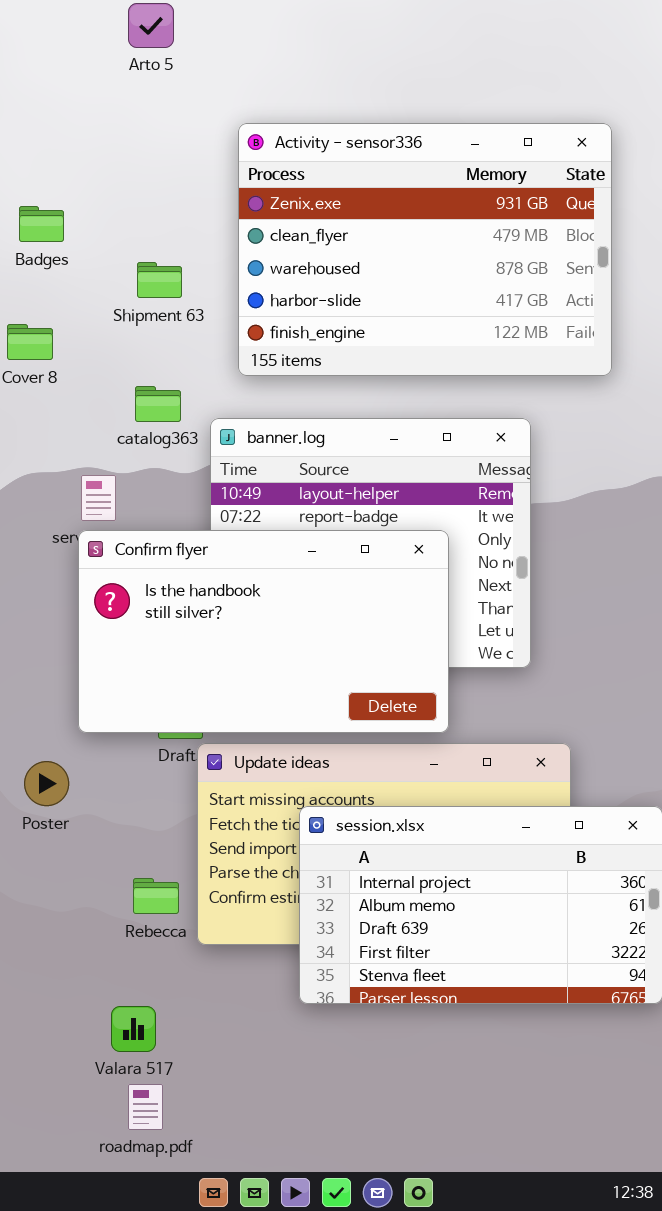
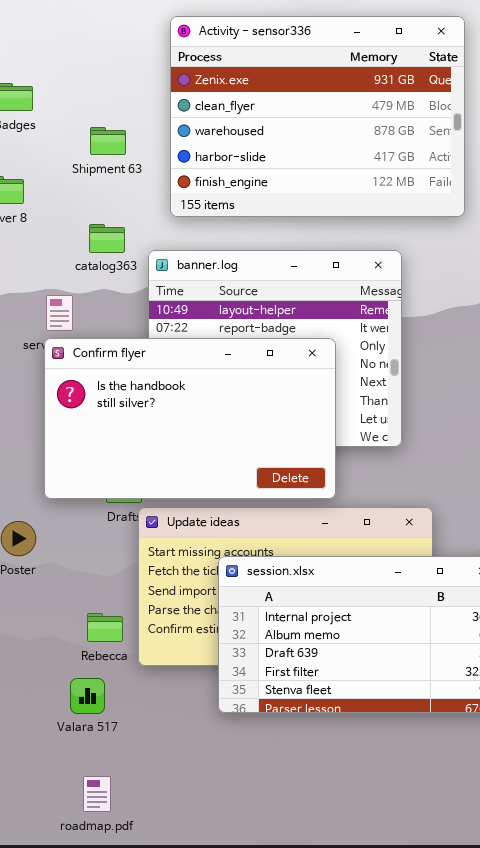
Valara 517: [111,1006,156,1052] -> [70,678,105,714], moved

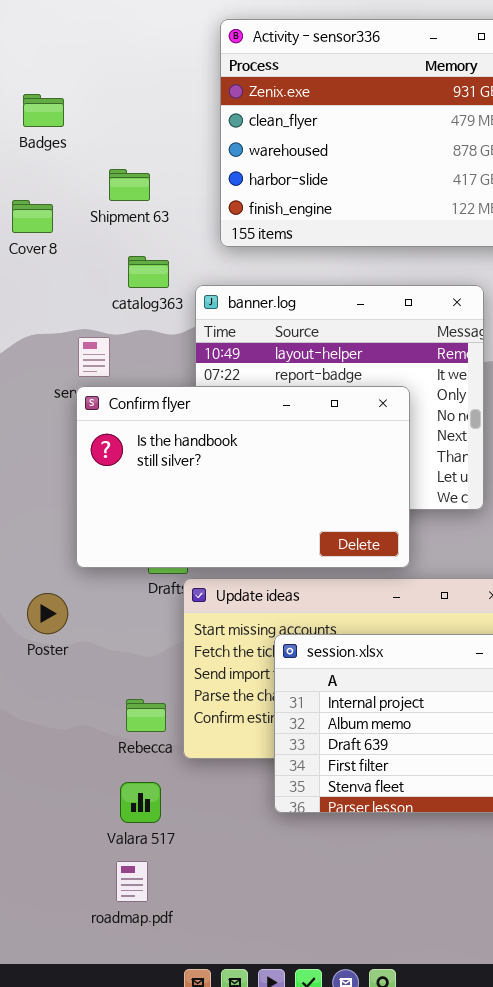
Shipment 63: [90,127,126,155] -> [109,169,150,201], moved
Valara 517: [70,678,105,714] -> [120,782,161,823], moved
roadmap.pdf: [83,776,111,812] -> [116,861,148,902], moved

